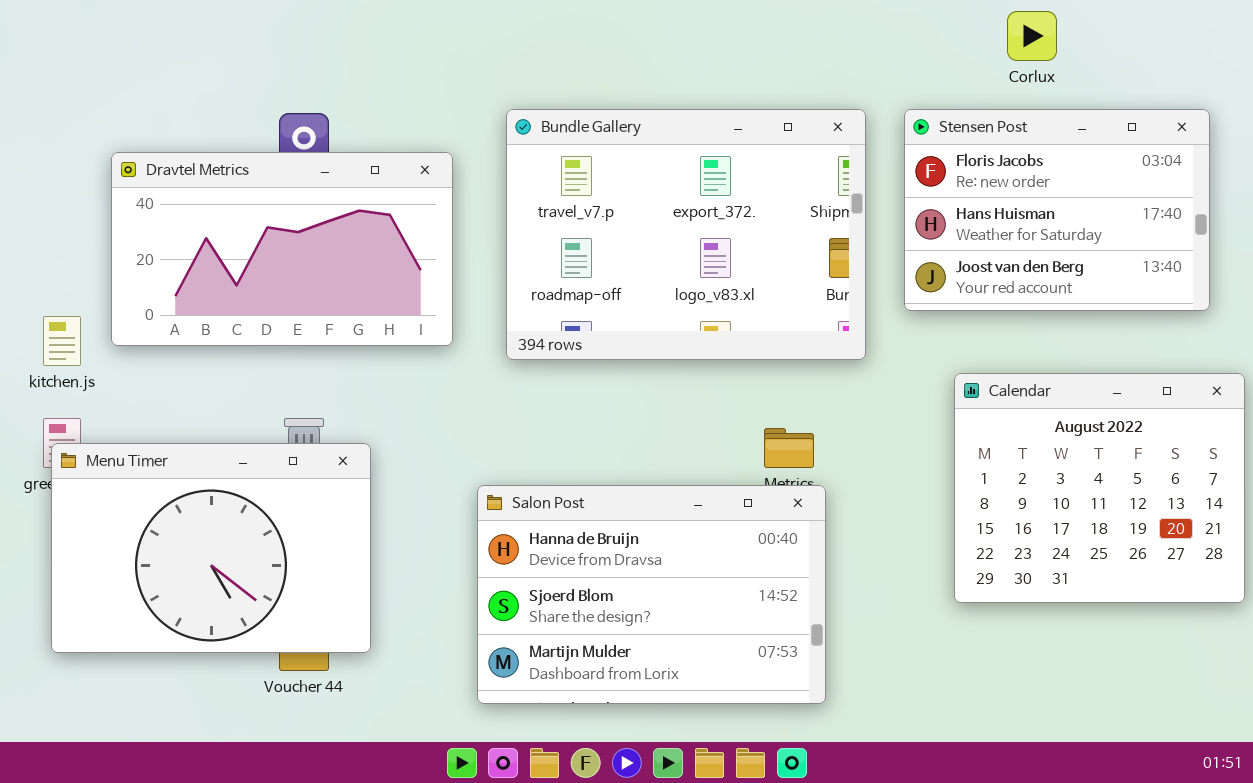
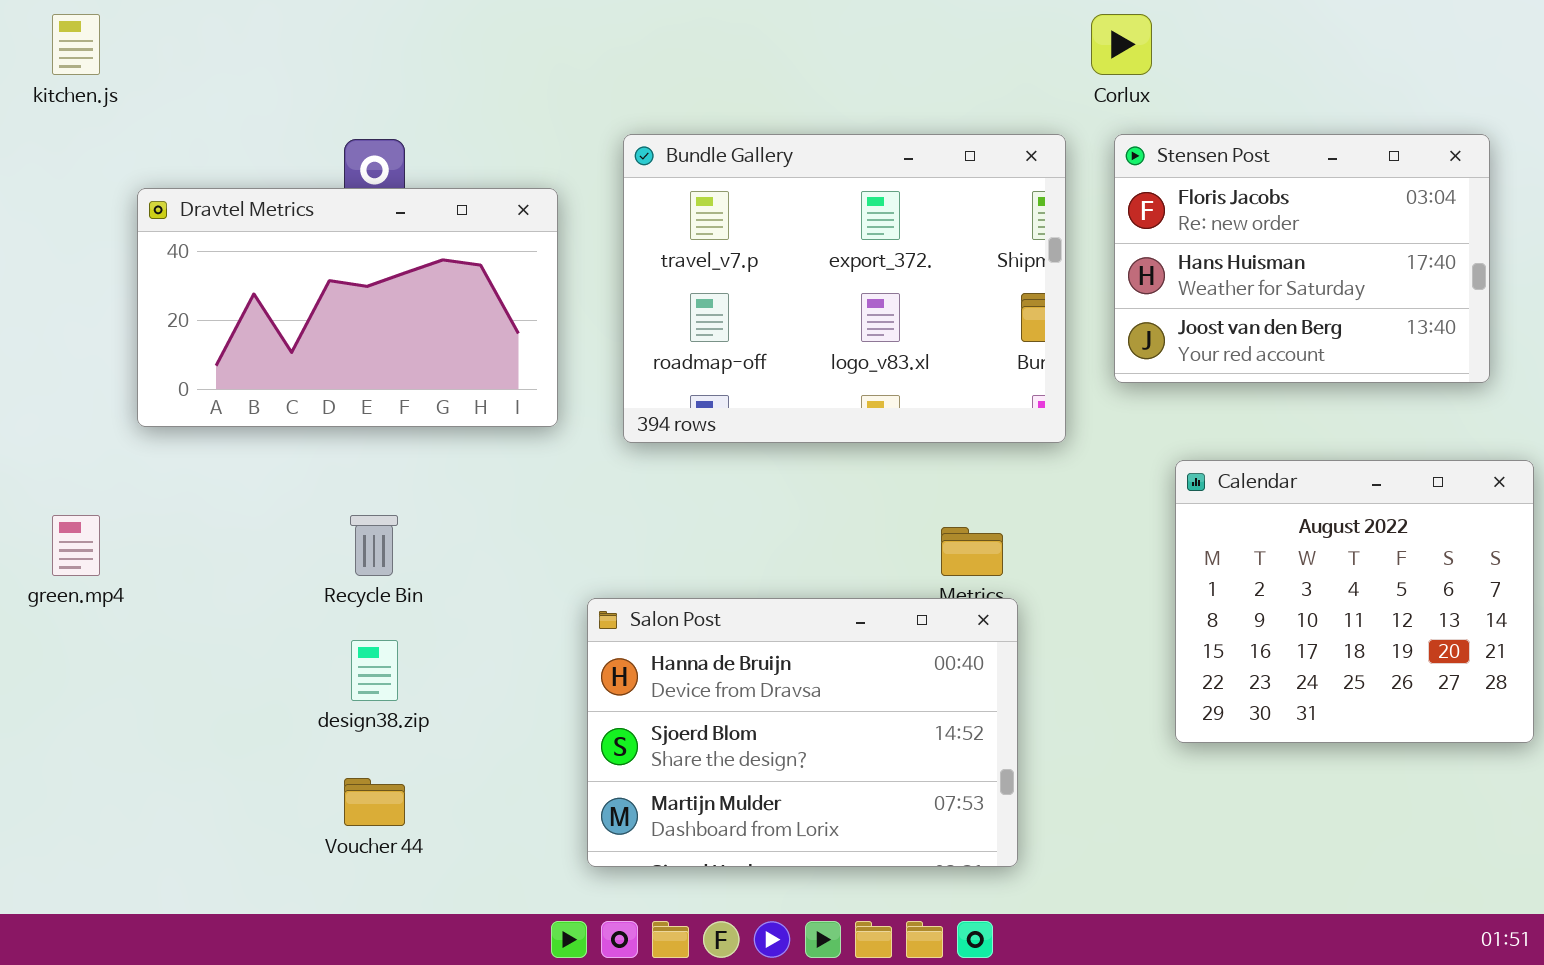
Corlux: [1007,11,1057,61] -> [1091,14,1152,75], moved
kitchen.js: [43,316,81,366] -> [52,14,100,75], moved
Menu Timer: [51,443,371,653] -> none, closed

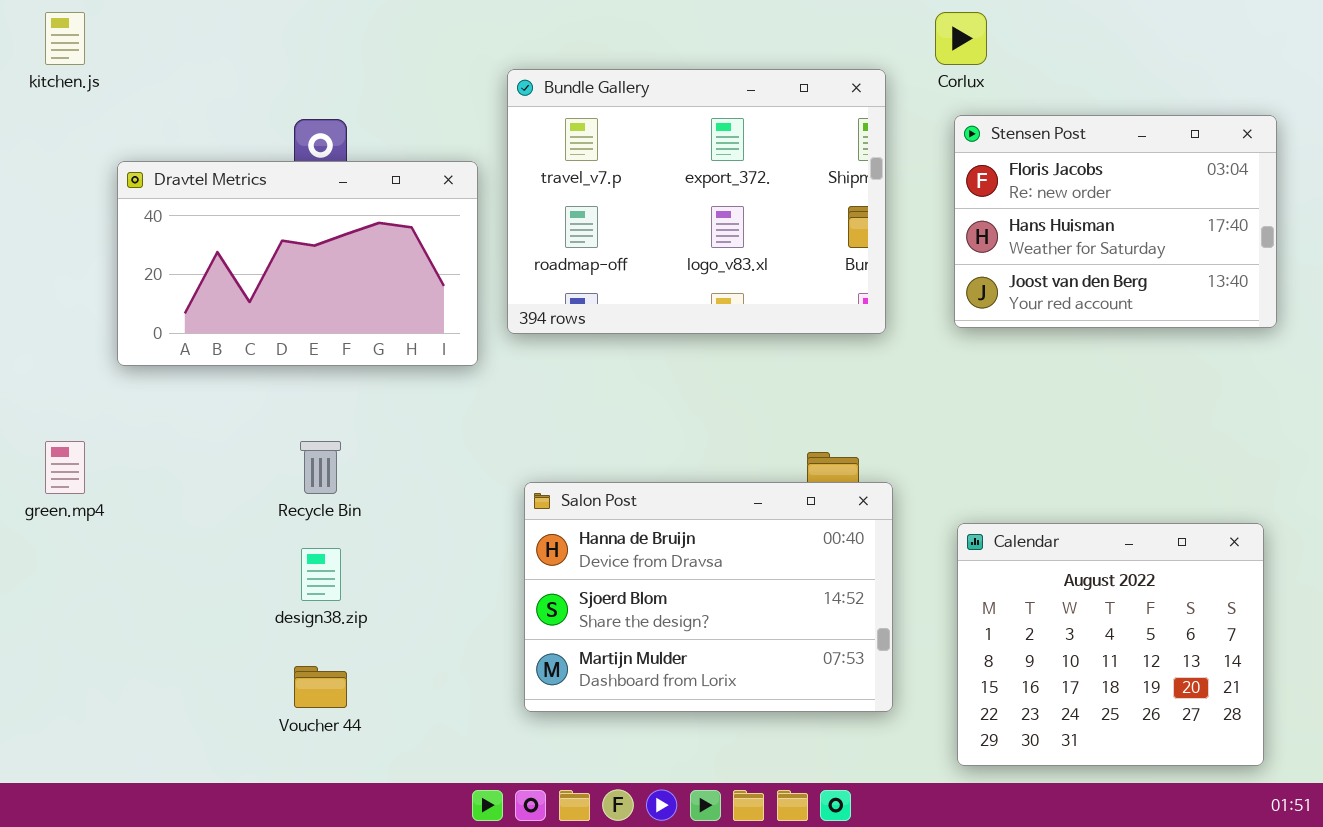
Bundle Gallery: [623,134,1066,443] -> [507,69,886,334], moved
Calendar: [1175,460,1534,743] -> [957,523,1264,766], moved
Salon Post: [587,598,1018,867] -> [524,482,893,712], moved

